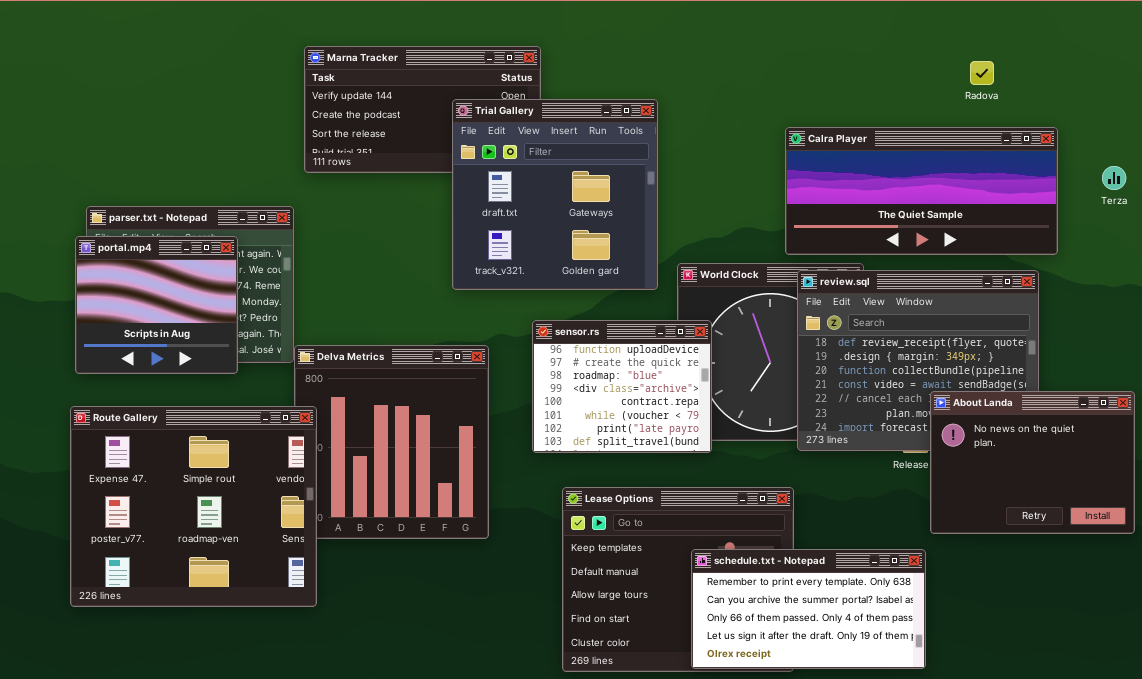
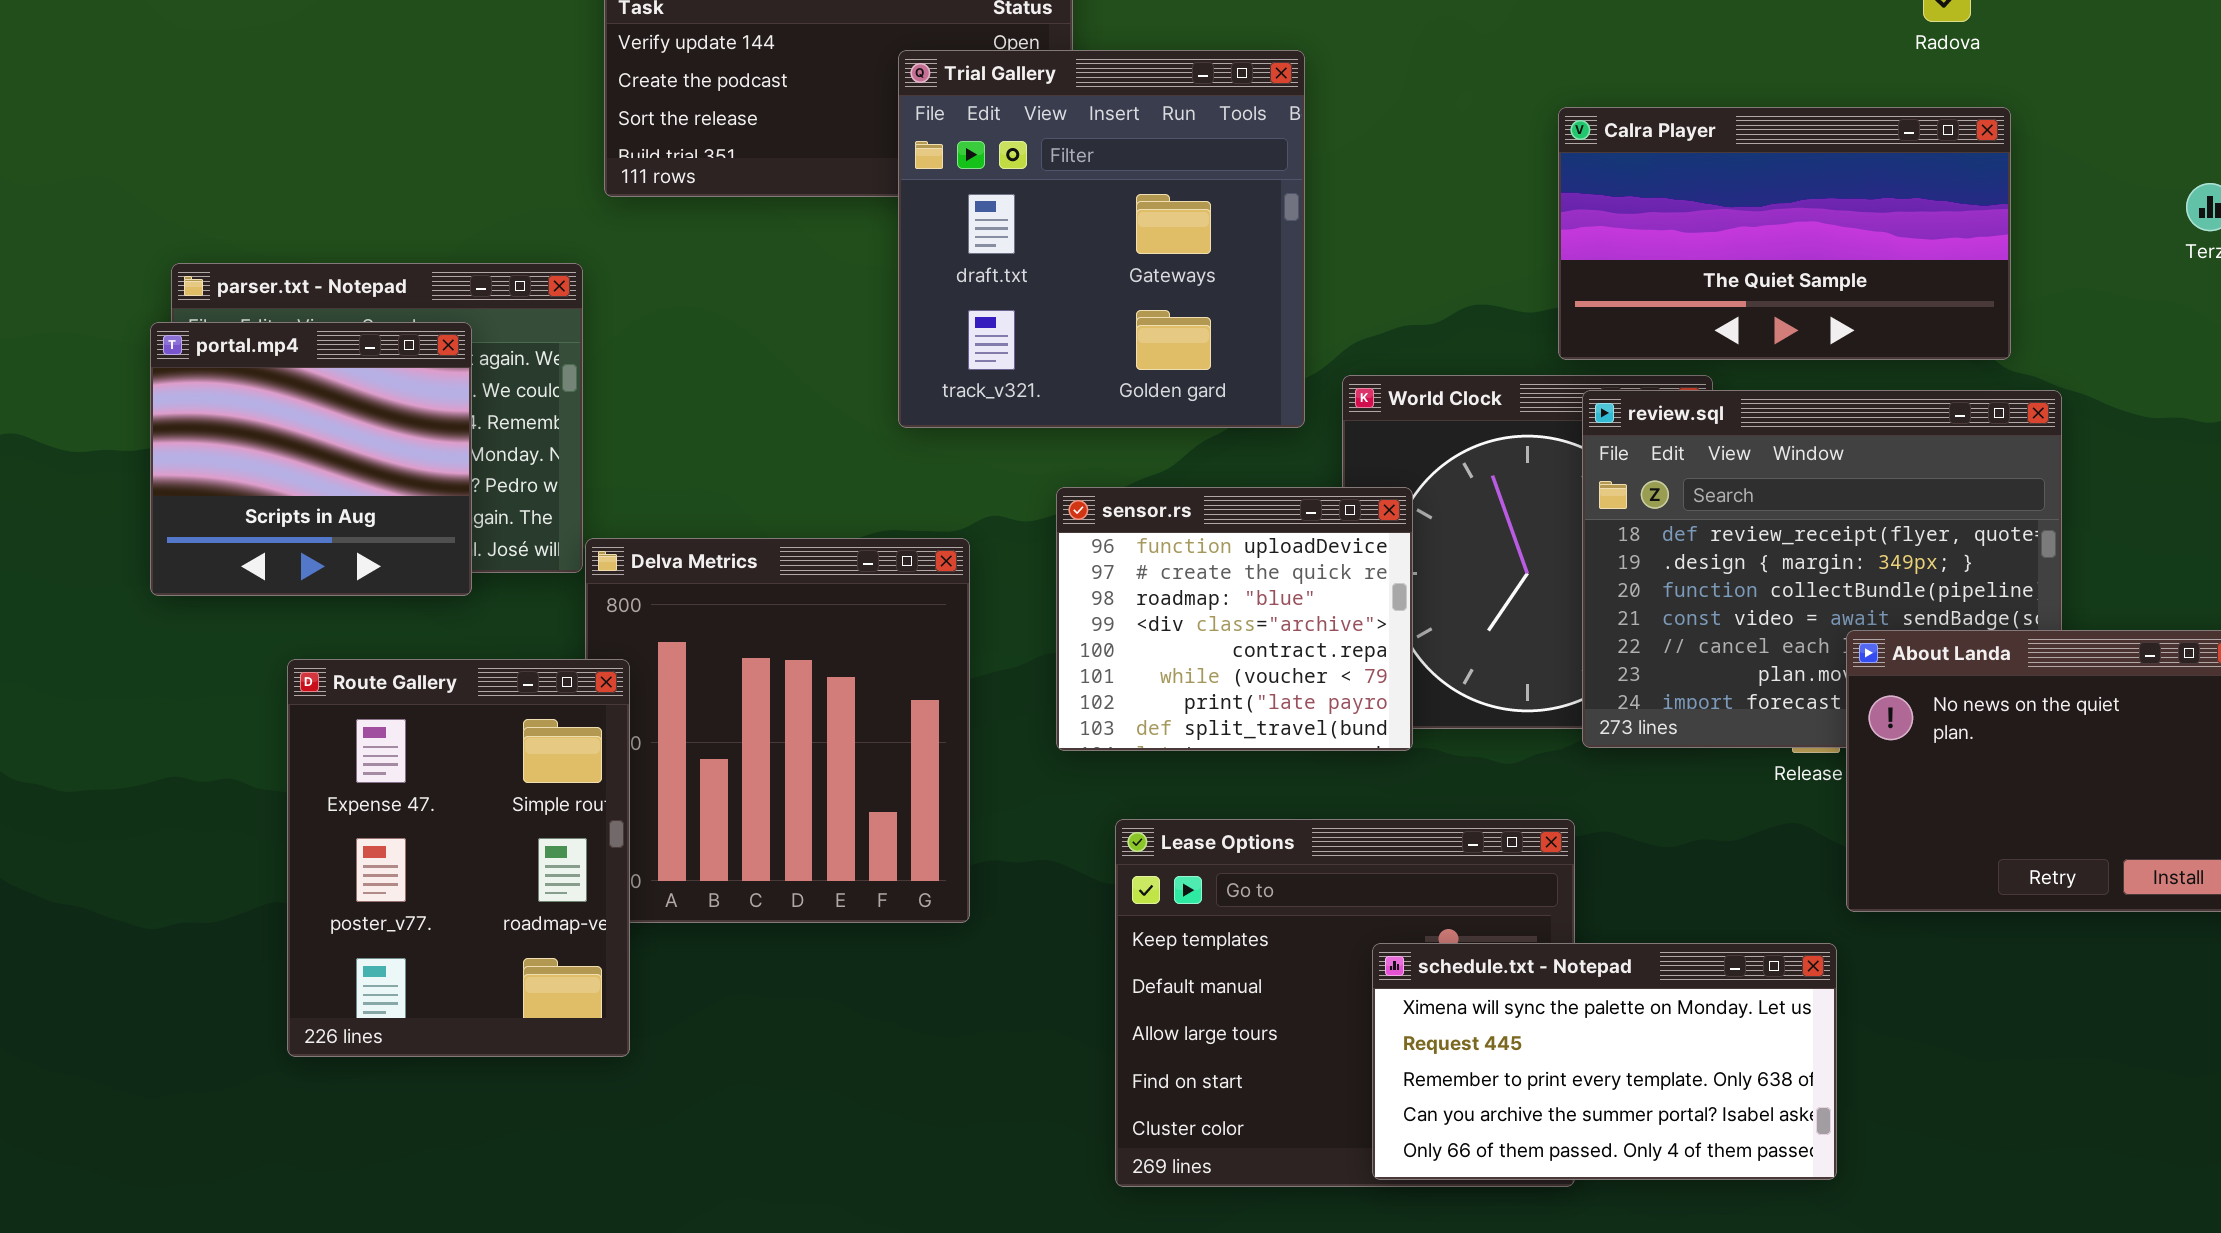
Calra Player: [785,127,1058,255] -> [1558,107,2011,360], resized
Route Gallery: [70,406,317,607] -> [287,659,630,1057], resized
schedule.txt - Notepad: [691,549,926,669] -> [1372,943,1837,1180], scrolled up 2 rows

